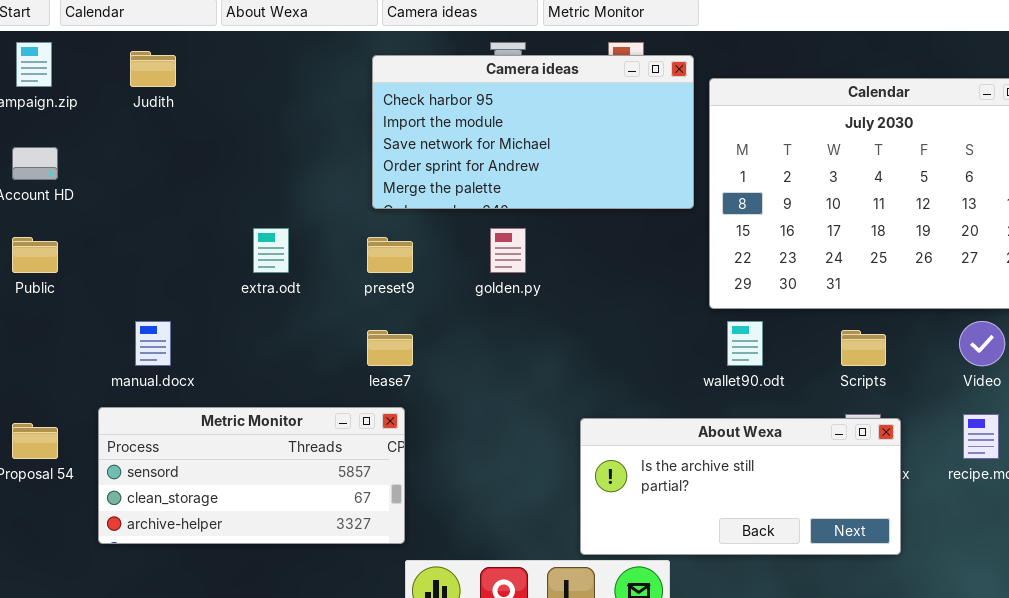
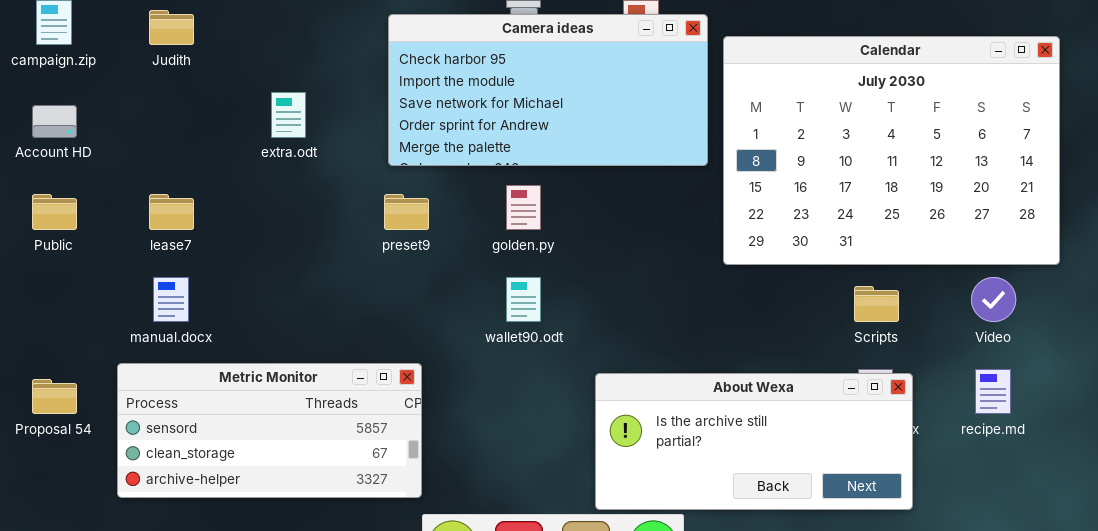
extra.odt: [253,228,289,273] -> [271,92,306,138], moved
wallet90.odt: [727,321,763,366] -> [506,277,541,322], moved
lease7: [367,330,413,366] -> [149,194,194,230], moved

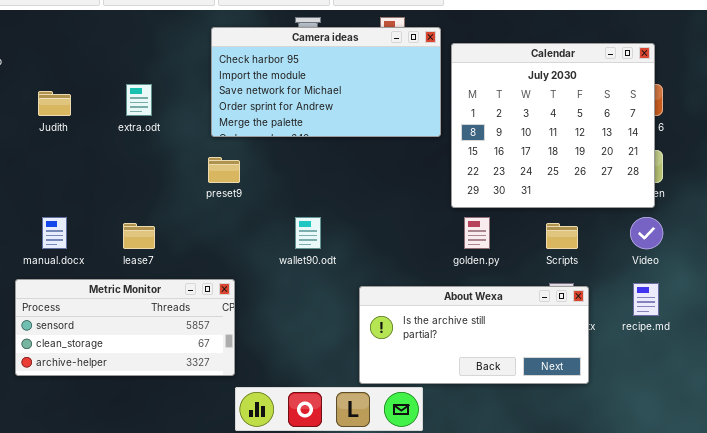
Judith: [149,10,194,45] -> [38,91,71,116], moved
Calendar: [723,36,1060,265] -> [451,43,655,208], resized
golden.py: [506,185,541,230] -> [464,217,490,249], moved
lease7: [149,194,194,230] -> [123,223,155,249], moved

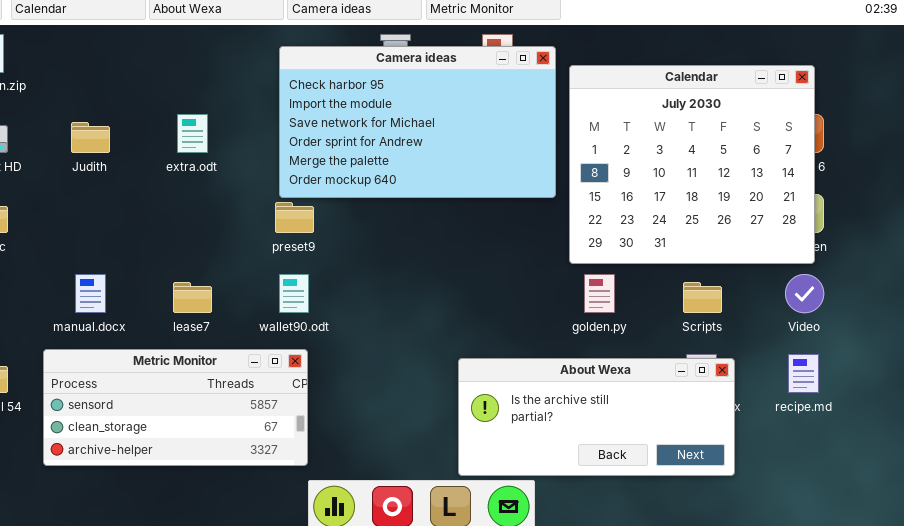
Camera ideas: [211,27,441,137] -> [279,46,556,198], resized
wallet90.odt: [295,217,321,249] -> [279,274,309,313], moved

